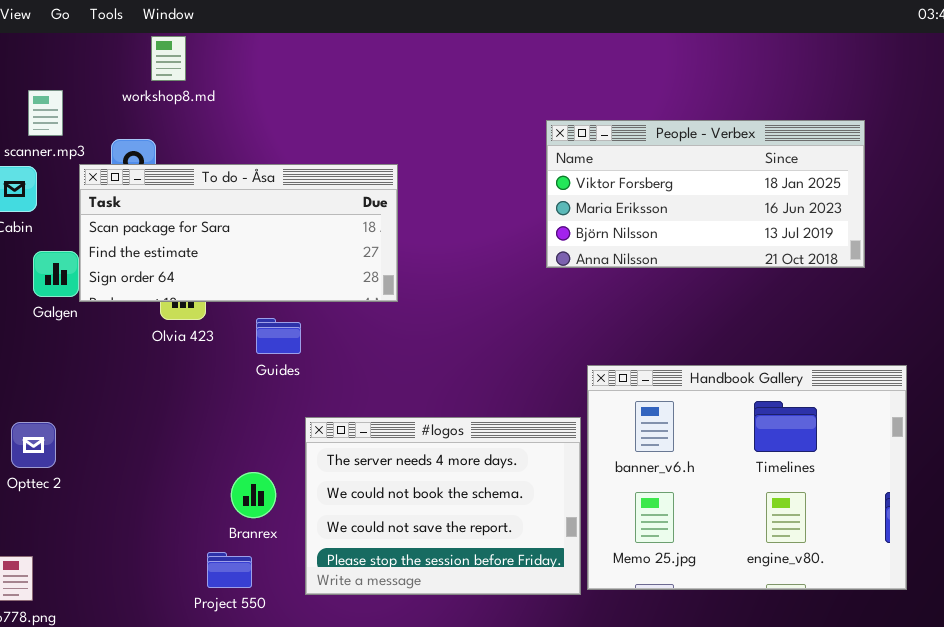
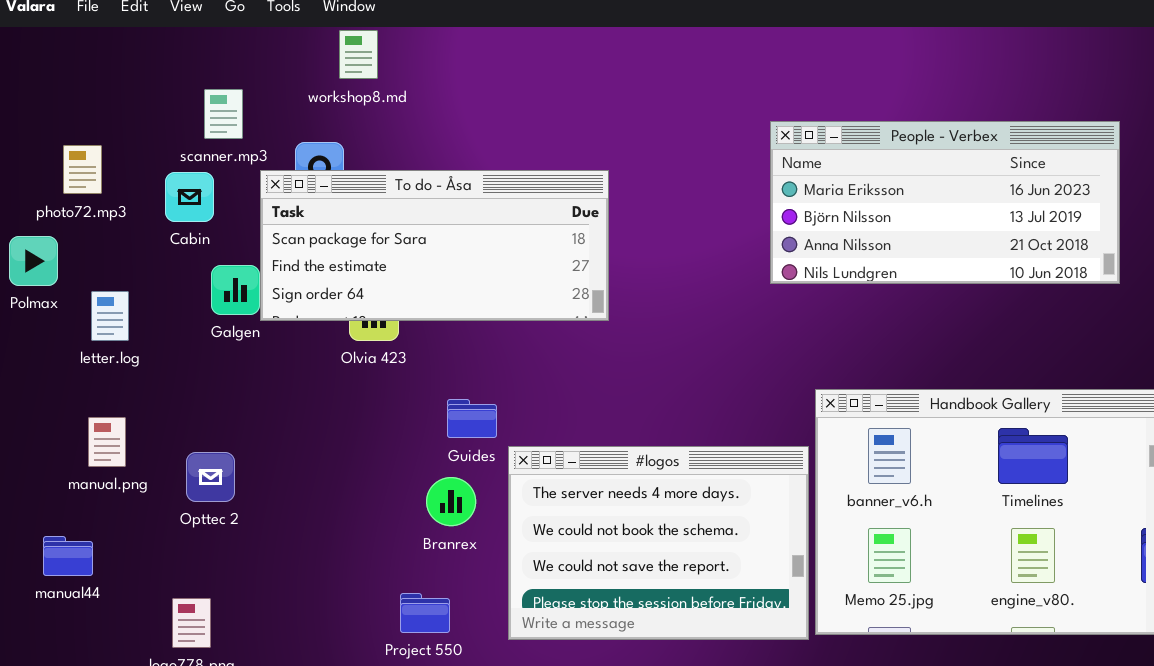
People - Verbex: [546,120,865,268] -> [770,121,1120,284], scrolled down 1 row
Guides: [256,318,301,354] -> [447,399,497,438], moved
Branrex: [231,472,276,518] -> [426,477,476,526], moved

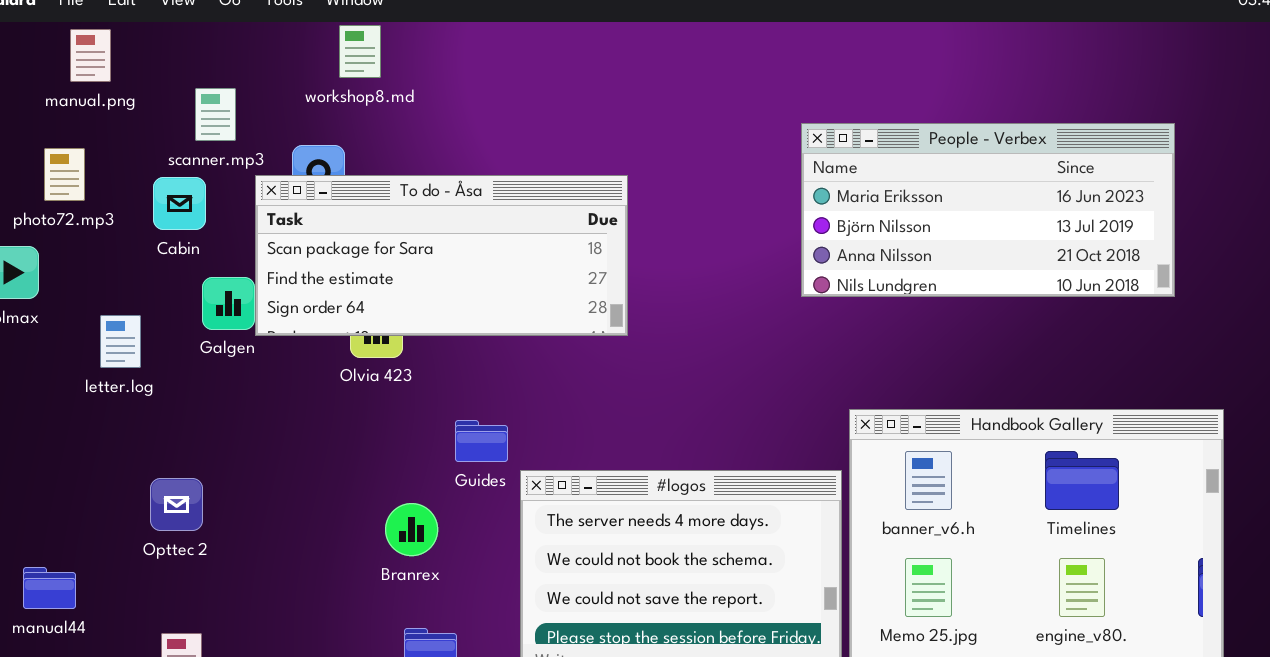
letter.log: [91,291,129,341] -> [100,315,141,368], moved
manual.png: [88,417,126,467] -> [70,29,111,82], moved
Opttec 2: [186,452,235,502] -> [150,478,203,531], moved
Branrex: [426,477,476,526] -> [385,503,438,556], moved

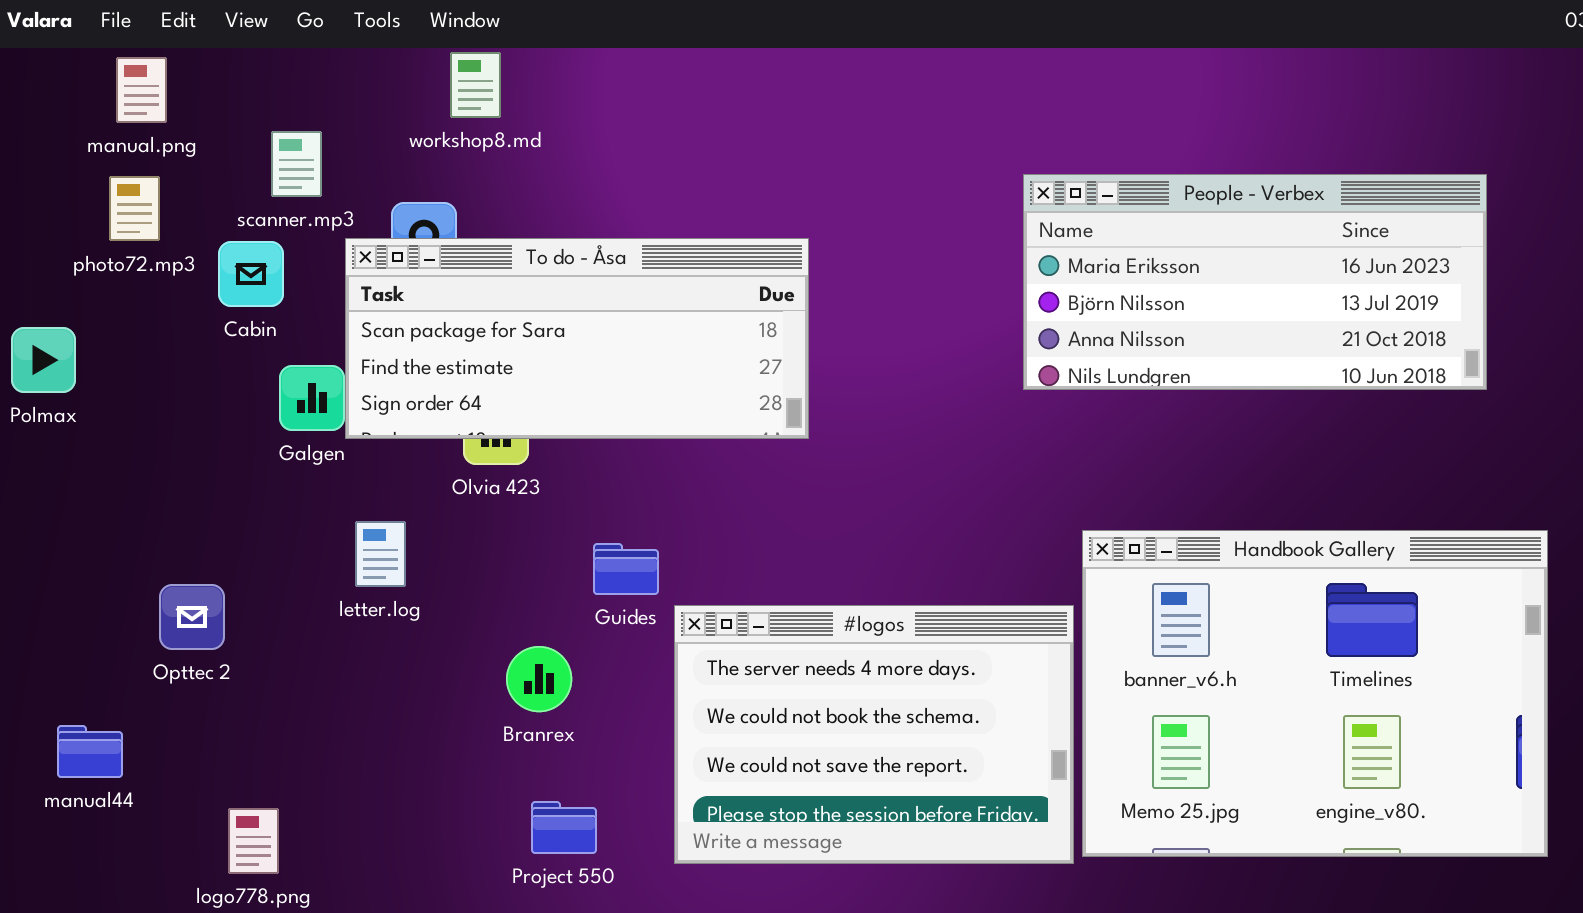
photo72.mp3: [44,148,85,201] -> [109,176,160,241], moved
letter.log: [100,315,141,368] -> [355,521,406,587], moved
Opttec 2: [150,478,203,531] -> [159,584,225,650], moved

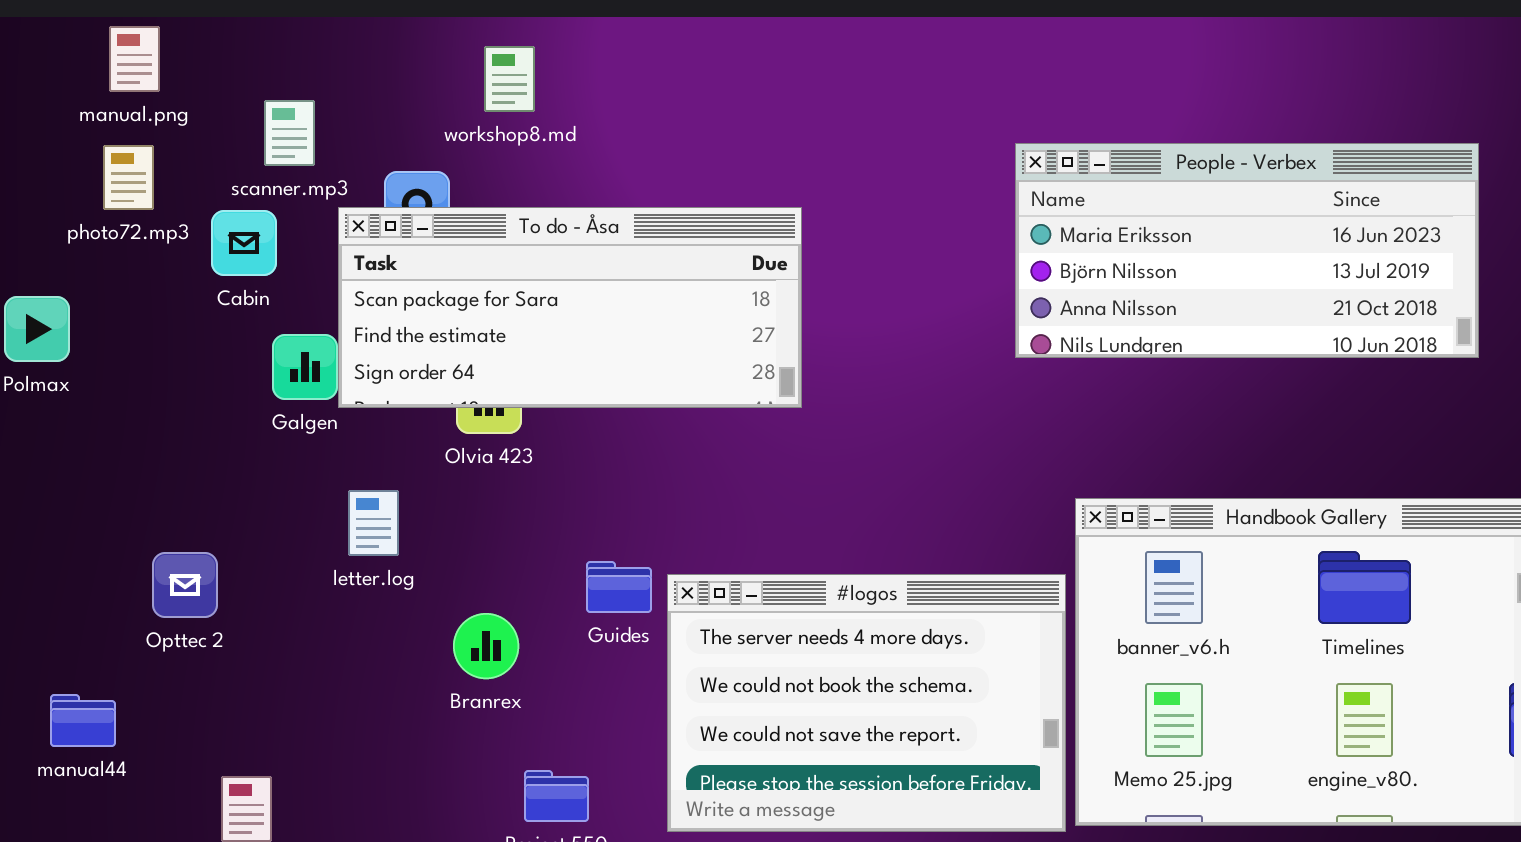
workshop8.md: [450,52,501,118] -> [484,46,535,112], moved
Guides: [593,543,659,595] -> [586,561,652,613], moved
Branrex: [506,646,572,712] -> [453,613,519,679], moved

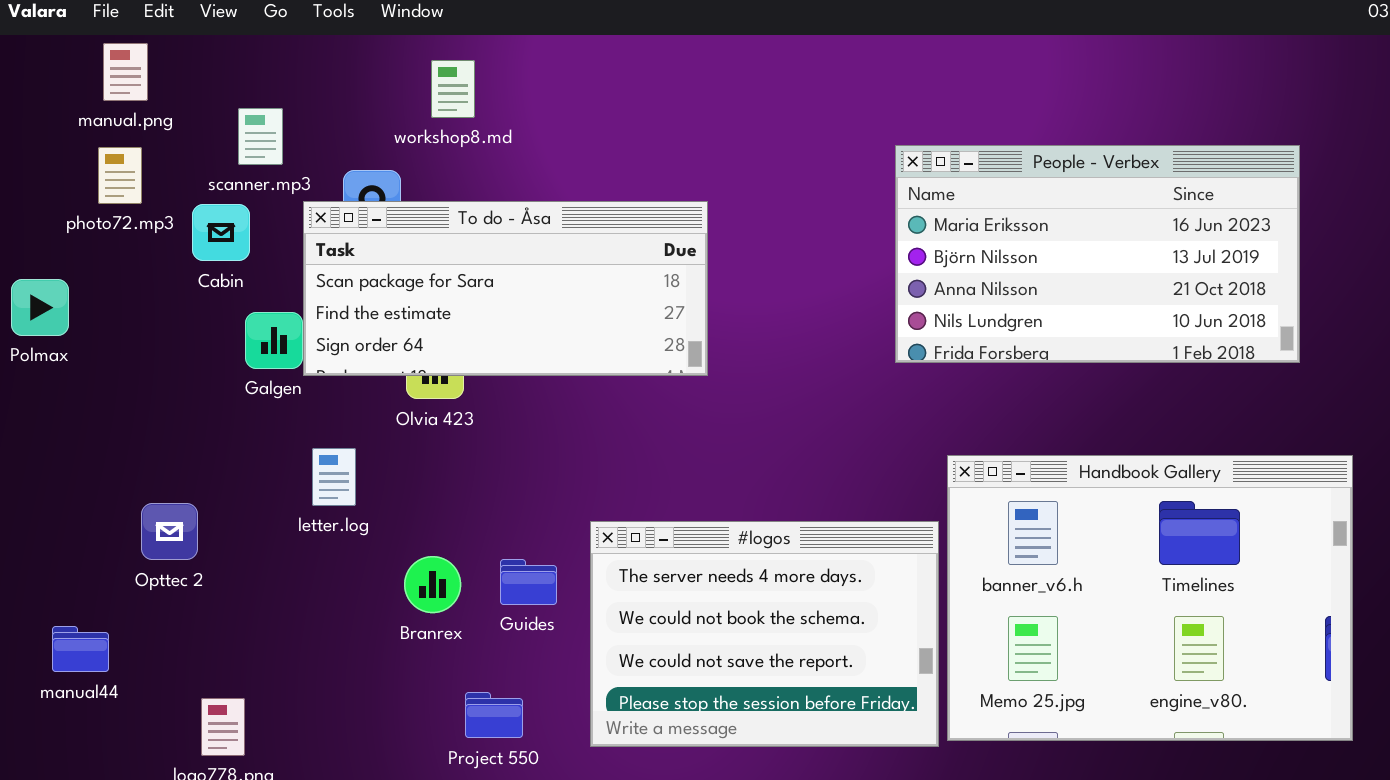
People - Verbex: [1015,143,1479,358] -> [895,145,1300,363], resized
Guides: [586,561,652,613] -> [500,559,557,605], moved

